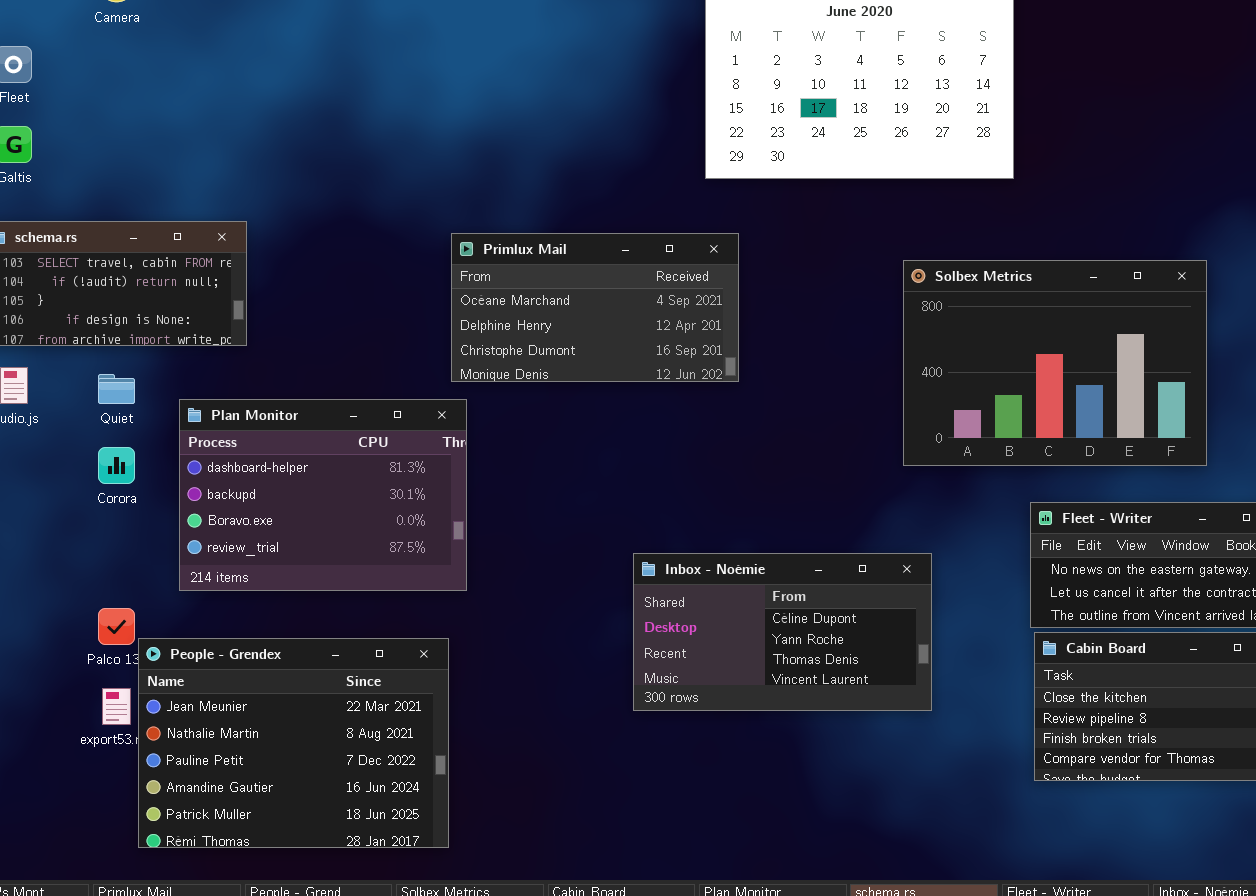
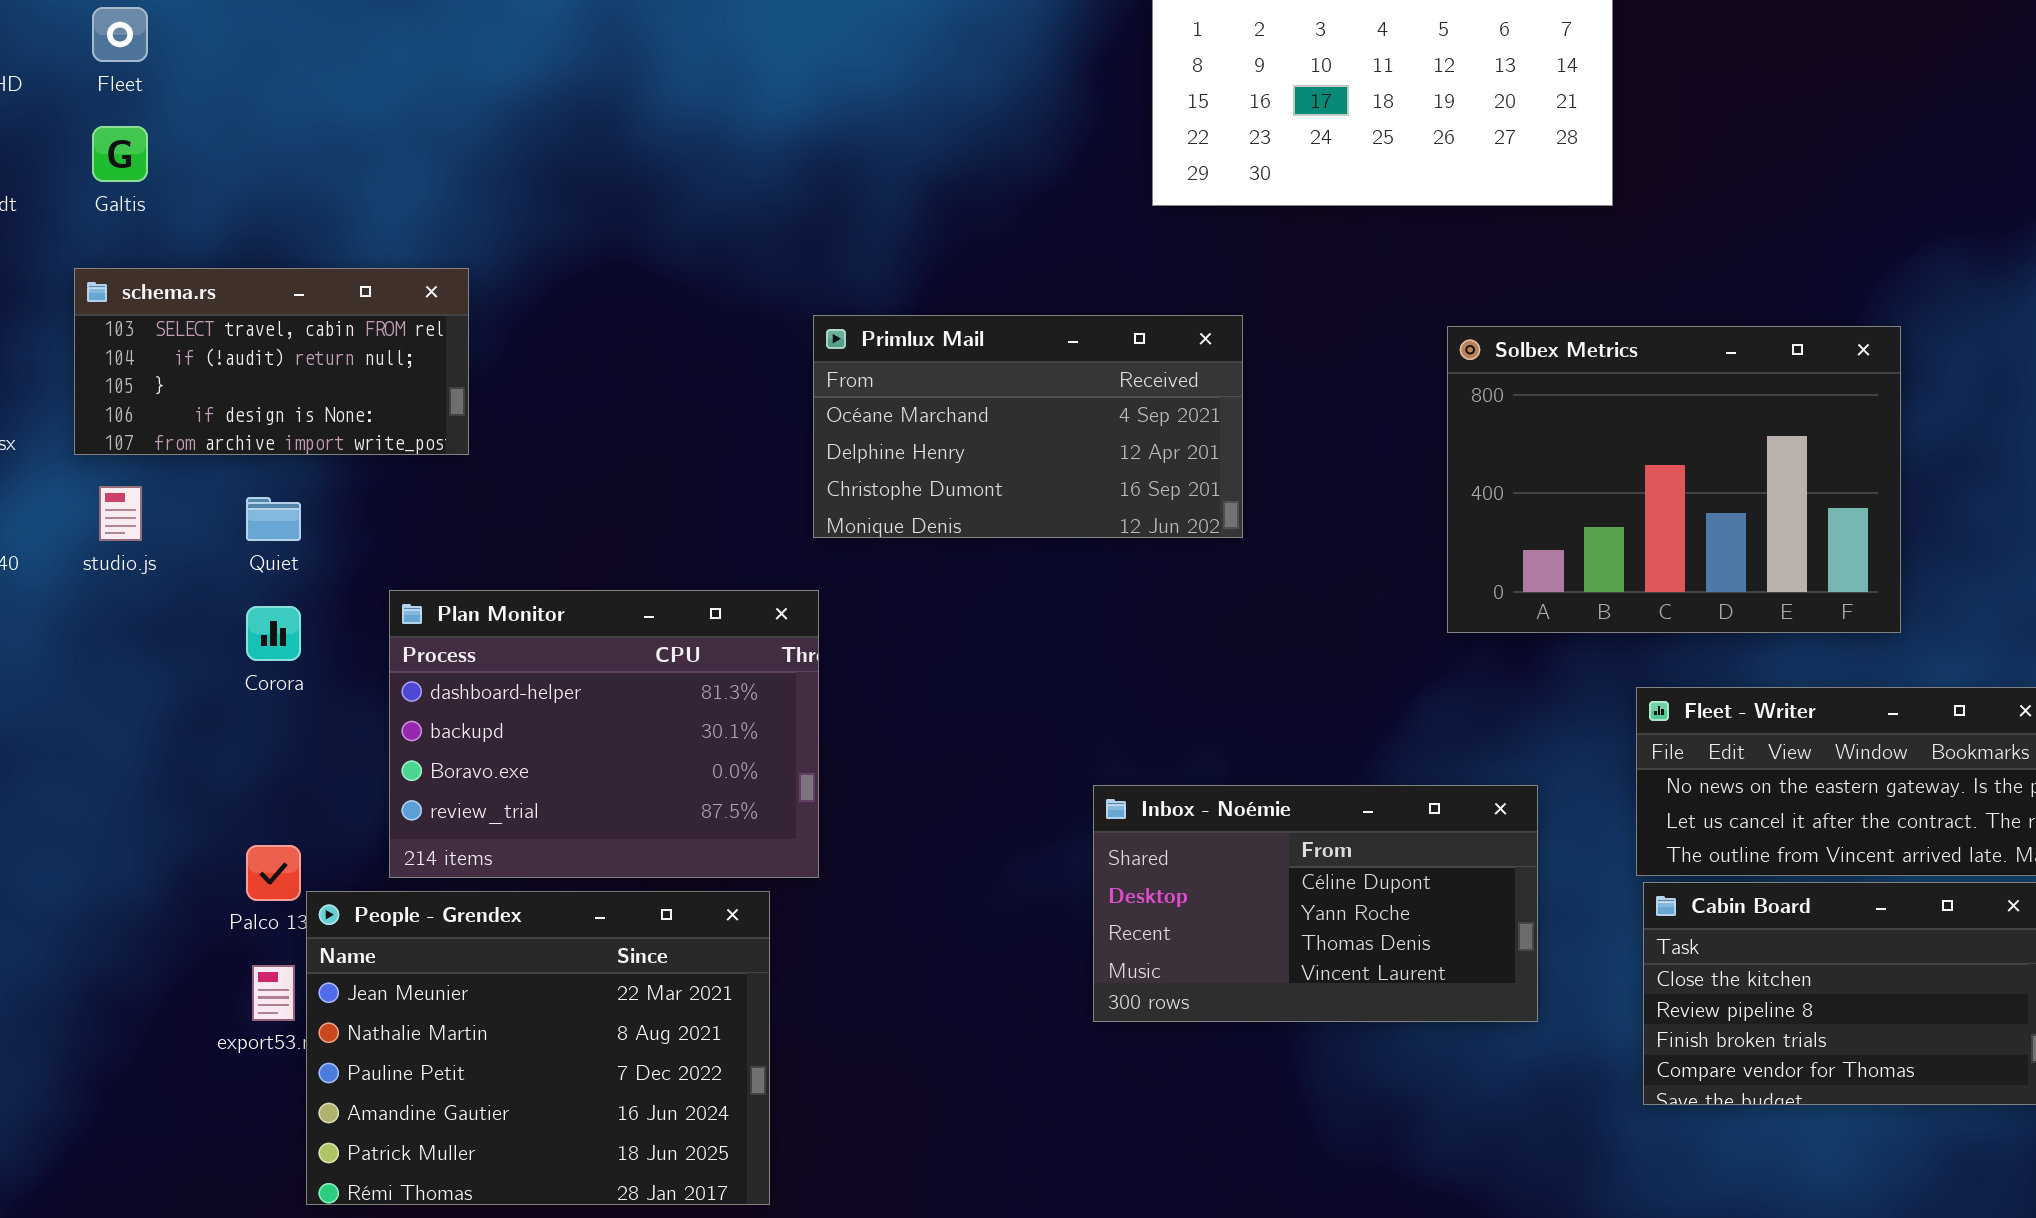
Primlux Mail: [451,233,739,382] -> [813,315,1243,538], moved
Plan Monitor: [179,399,467,591] -> [389,590,819,878], moved
Inbox - Noémie: [633,553,932,711] -> [1093,785,1538,1022], moved

